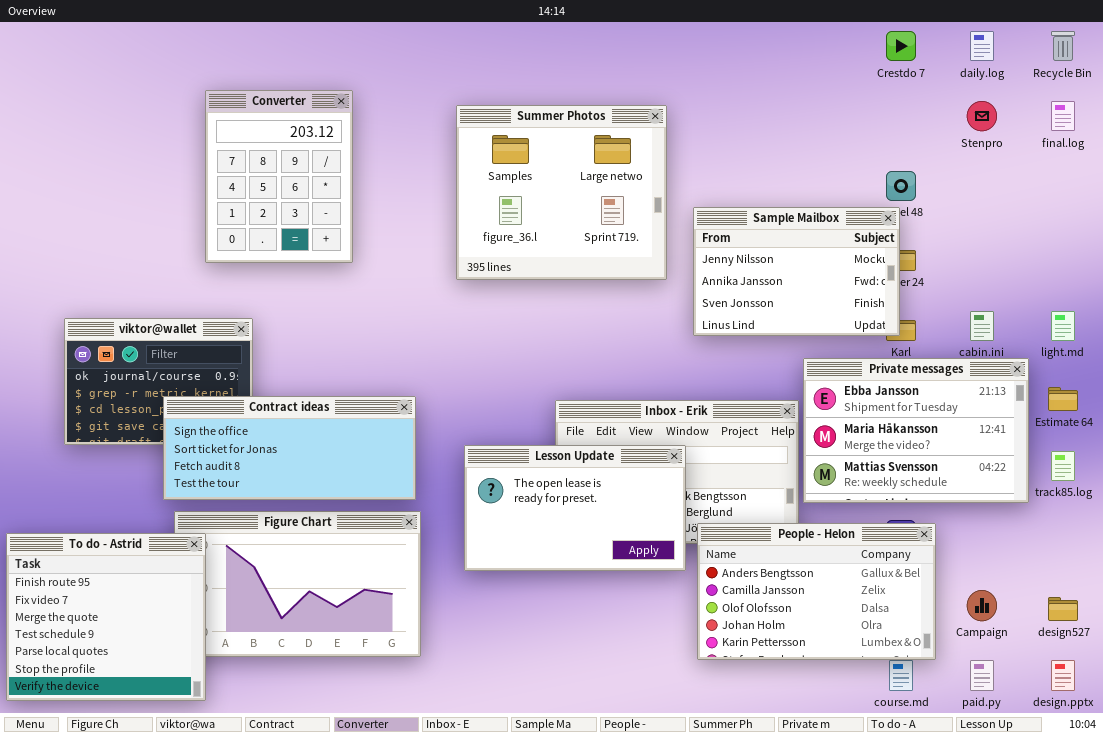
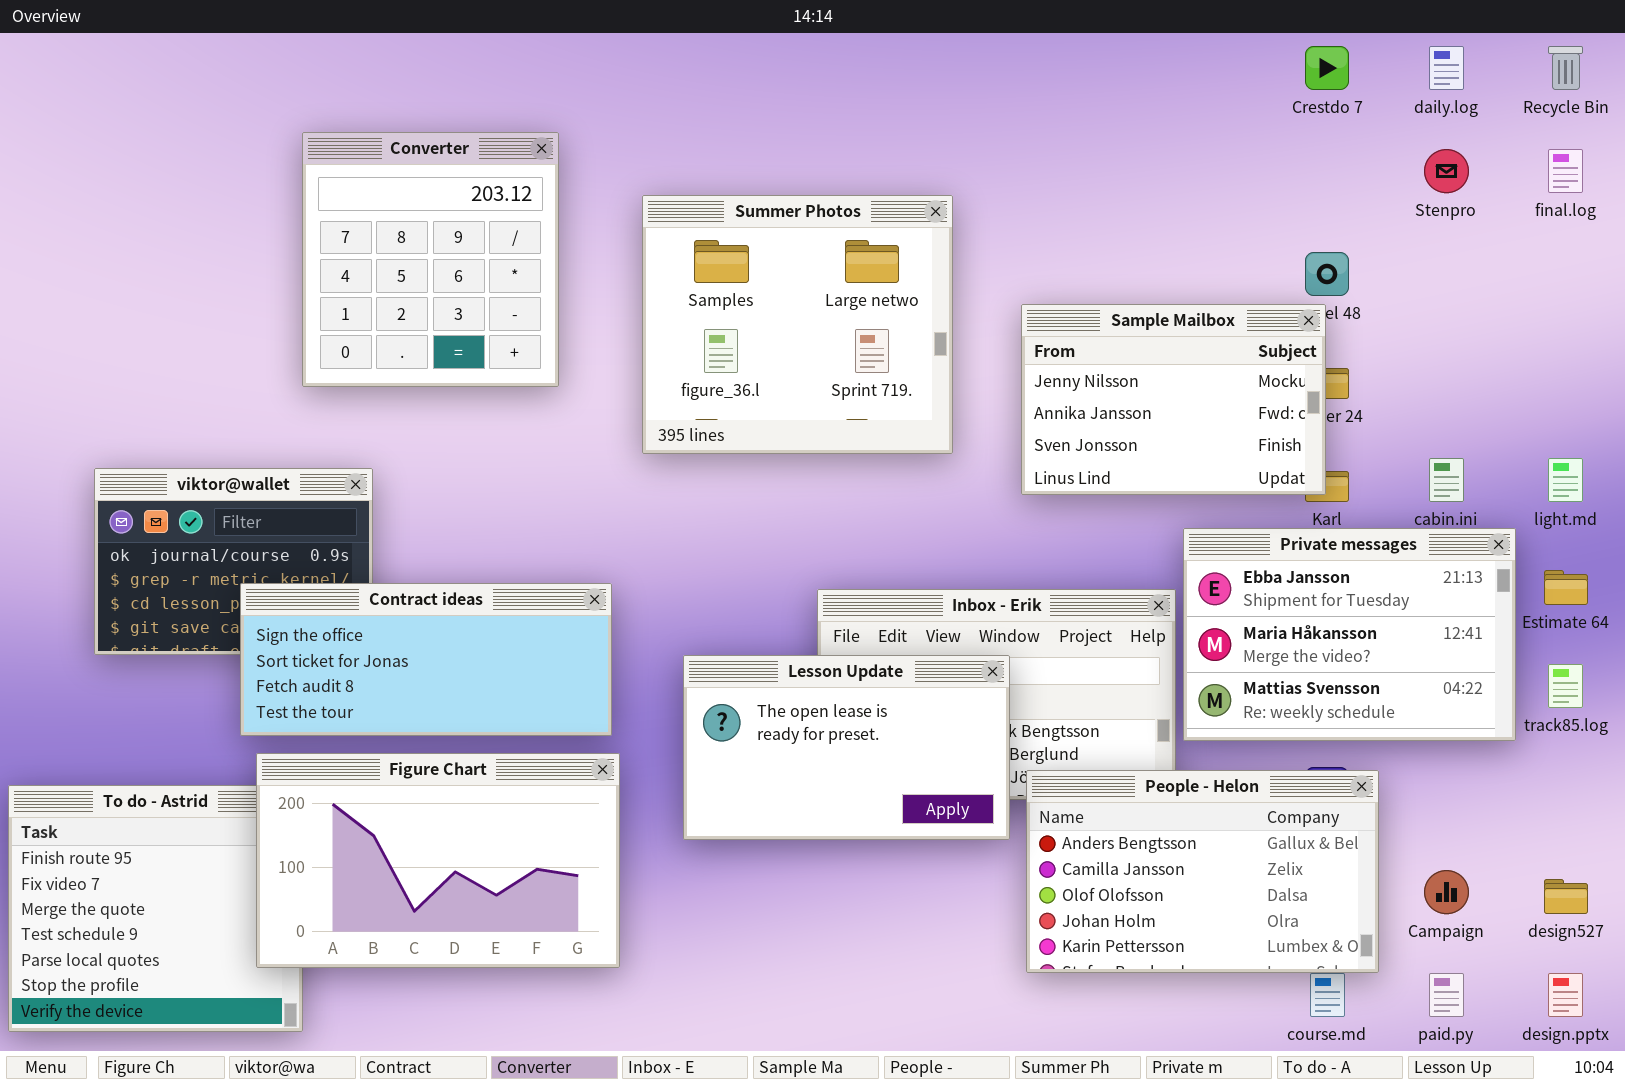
Converter: [205,90,353,263] -> [302,132,559,387], resized
Summer Photos: [456,105,667,280] -> [642,195,953,454], moved
Figure Chart: [174,511,421,657] -> [256,753,620,968], raised

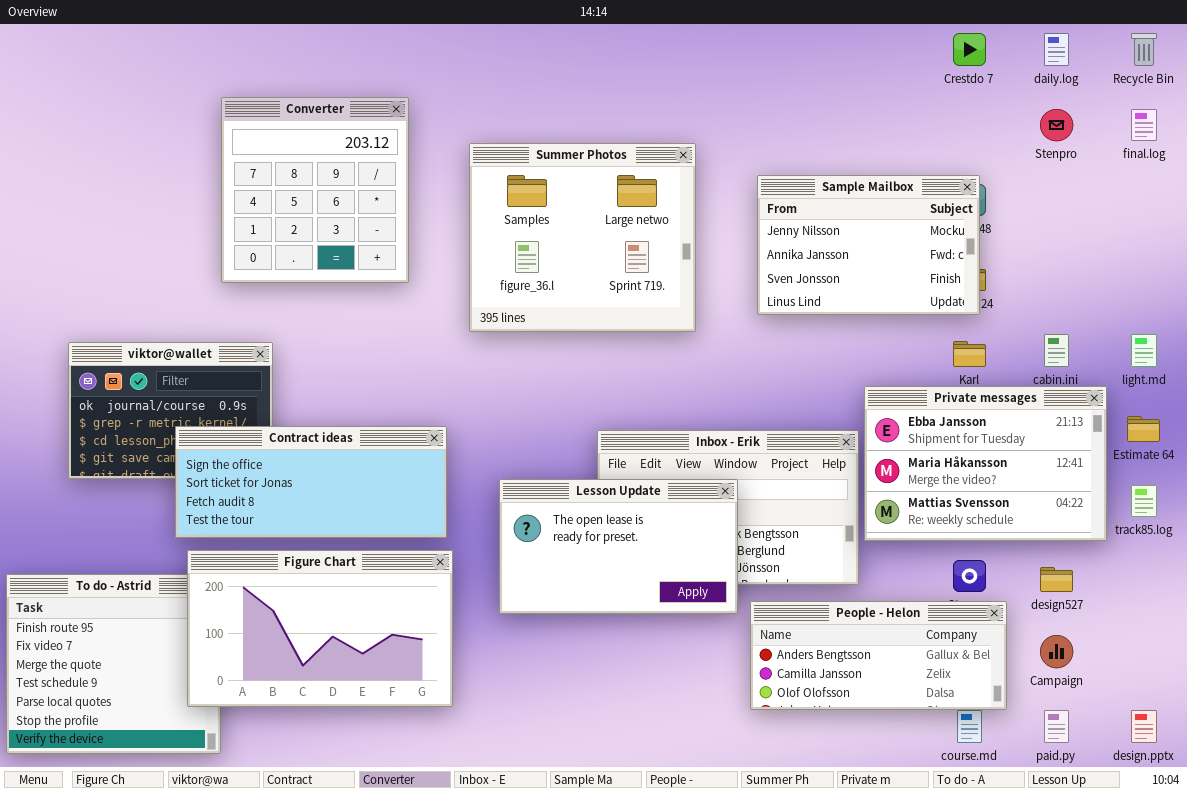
Sample Mailbox: [1021,304,1326,495] -> [757,175,980,315], moved
People - Helon: [1026,770,1379,973] -> [750,601,1007,710], resized
design527: [1544,879,1588,914] -> [1040,567,1073,592], moved

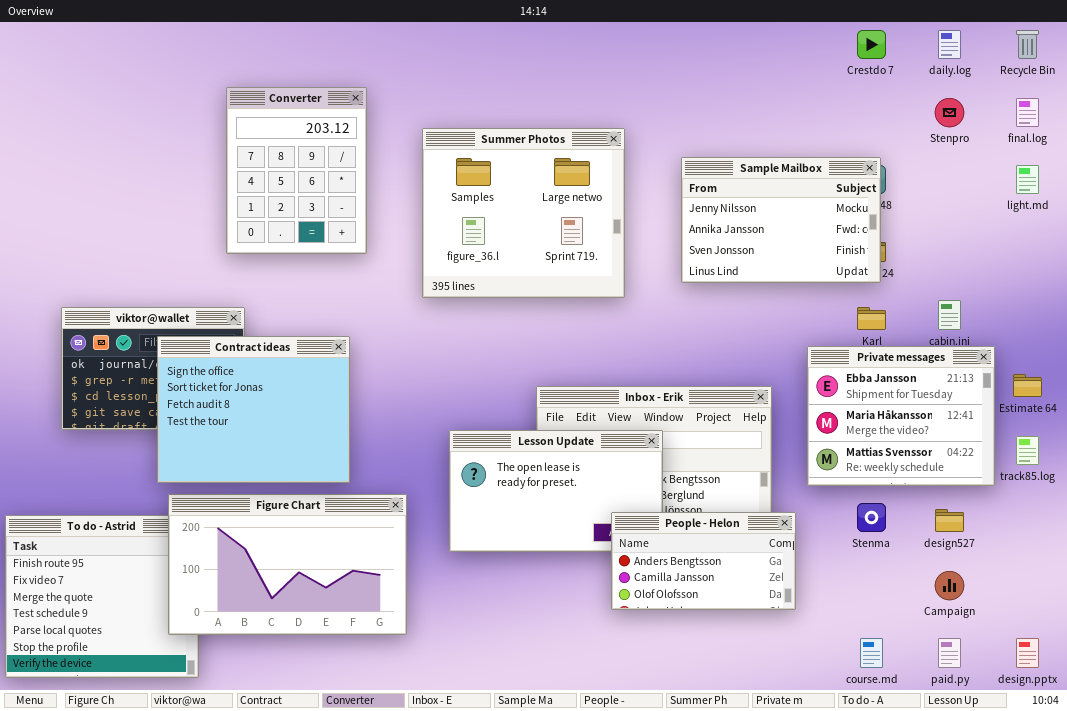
Converter: [221,97,409,283] -> [226,87,367,254], resized
light.md: [1131,334,1157,367] -> [1016,165,1039,194], moved
Private messages: [864,386,1107,541] -> [807,346,995,486], resized
Contract ideas: [175,426,447,538] -> [157,336,350,483], resized
People - Helon: [750,601,1007,710] -> [611,512,796,610], moved, resized

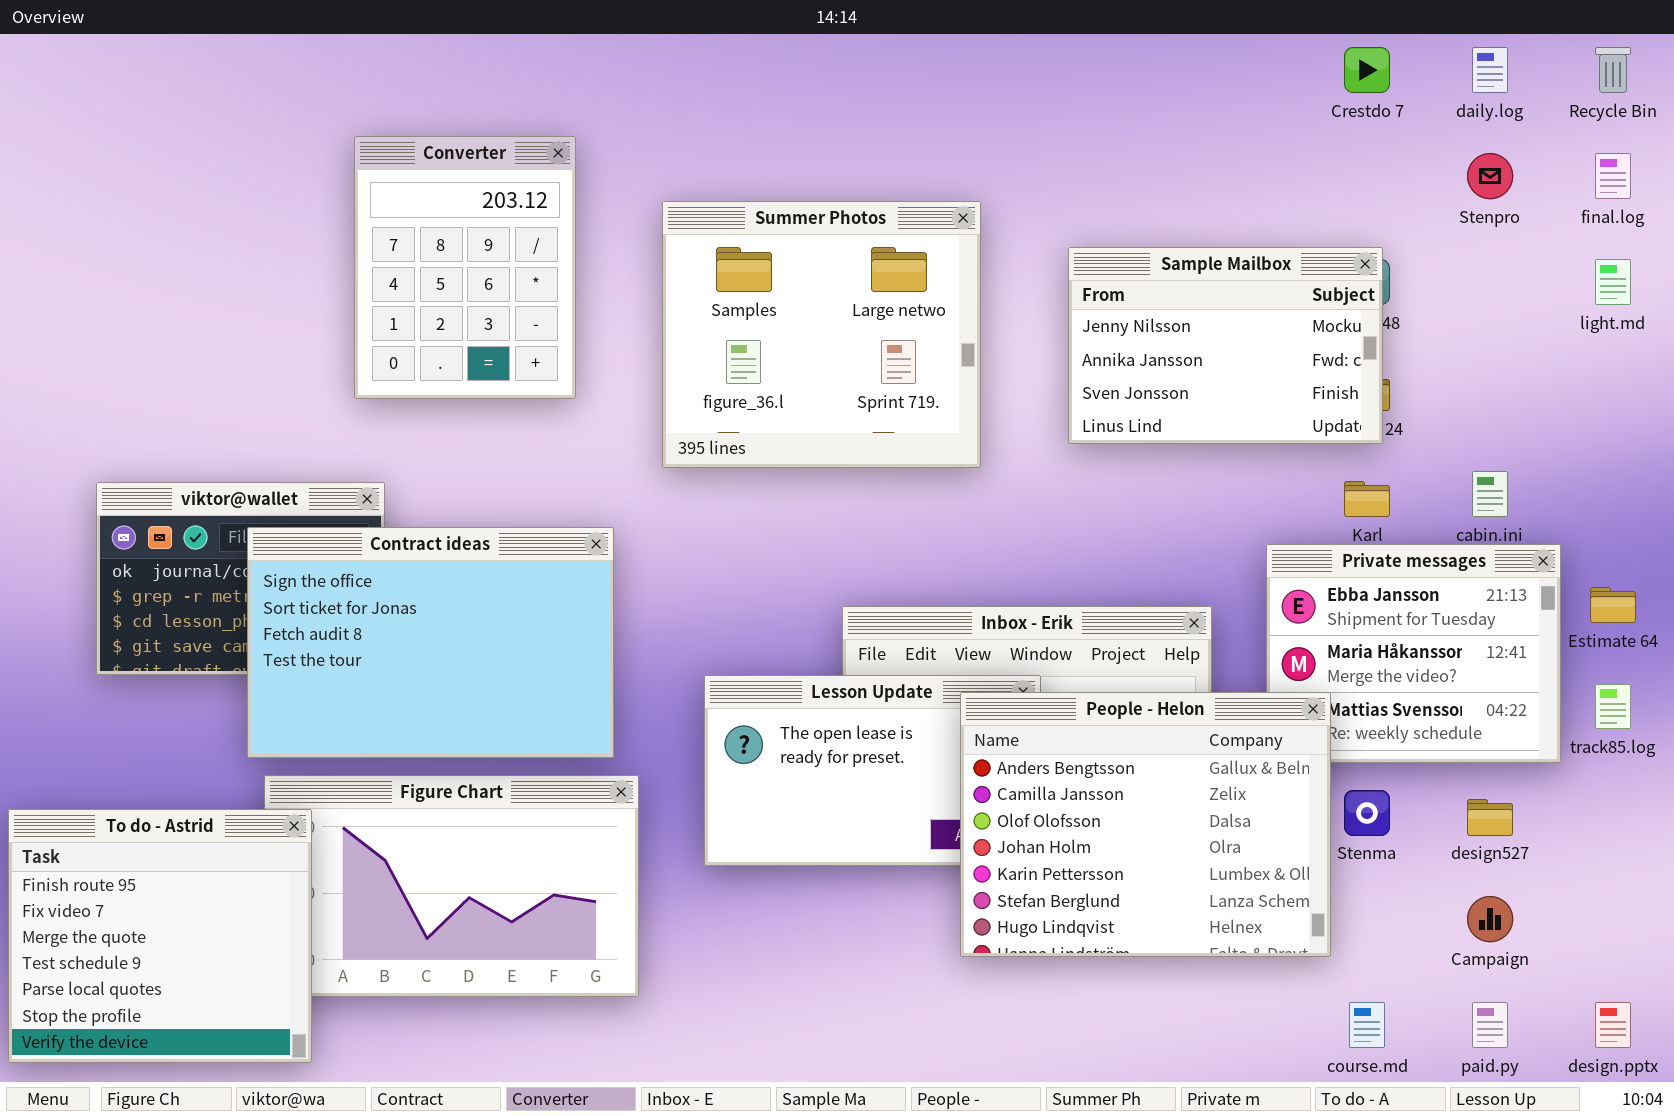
Contract ideas: [157,336,350,483] -> [247,527,614,758], resized
People - Helon: [611,512,796,610] -> [960,692,1331,957], resized
To do - Astrid: [5,515,199,678] -> [8,809,312,1063], raised

